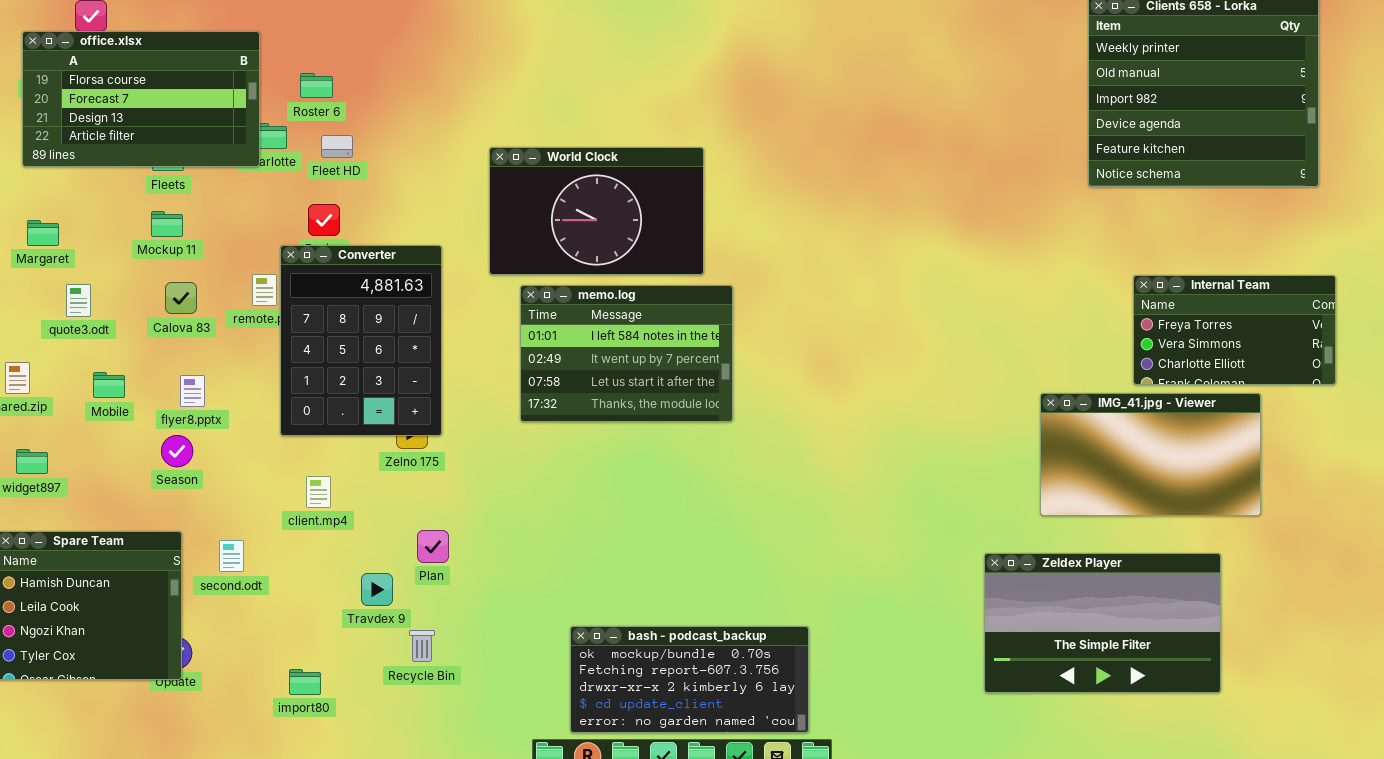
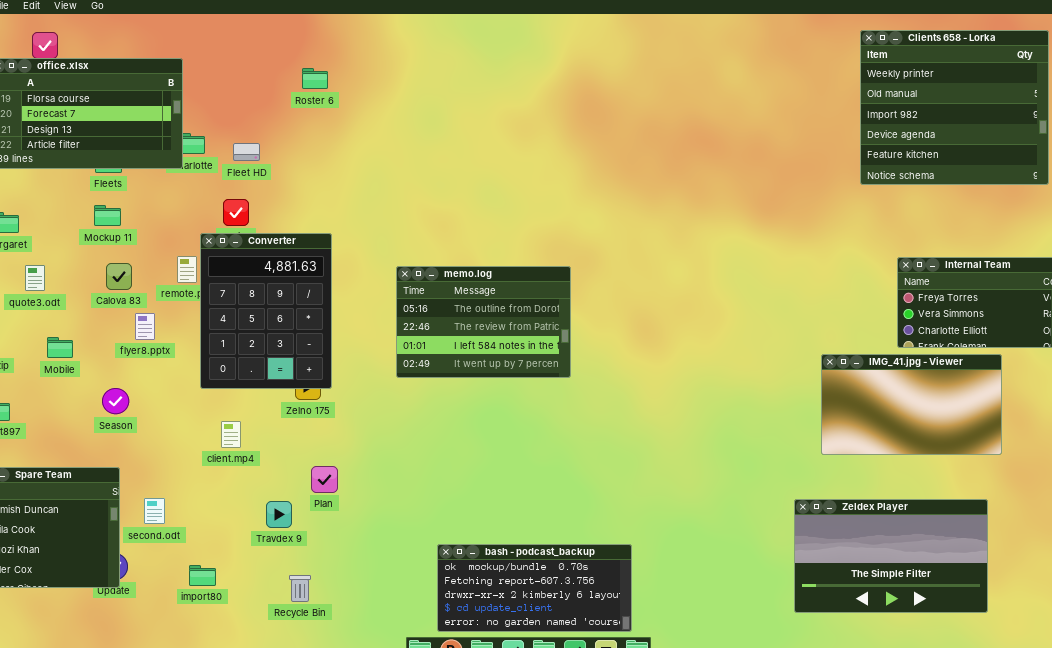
Roster 6: [300,73,333,98] -> [302,68,328,89], moved
World Clock: [489,147,704,275] -> none, closed
memo.log: [520,285,733,422] -> [396,266,571,378], scrolled up 2 rows
flyer8.pptx: [180,375,205,407] -> [135,313,155,340], moved
second.odt: [219,540,244,572] -> [144,498,165,524], moved
Zeldex Player: [984,553,1221,693] -> [794,499,988,613], moved
Recycle Bin: [409,630,435,662] -> [289,575,311,602], moved
import80: [289,669,321,695] -> [189,565,216,586], moved

